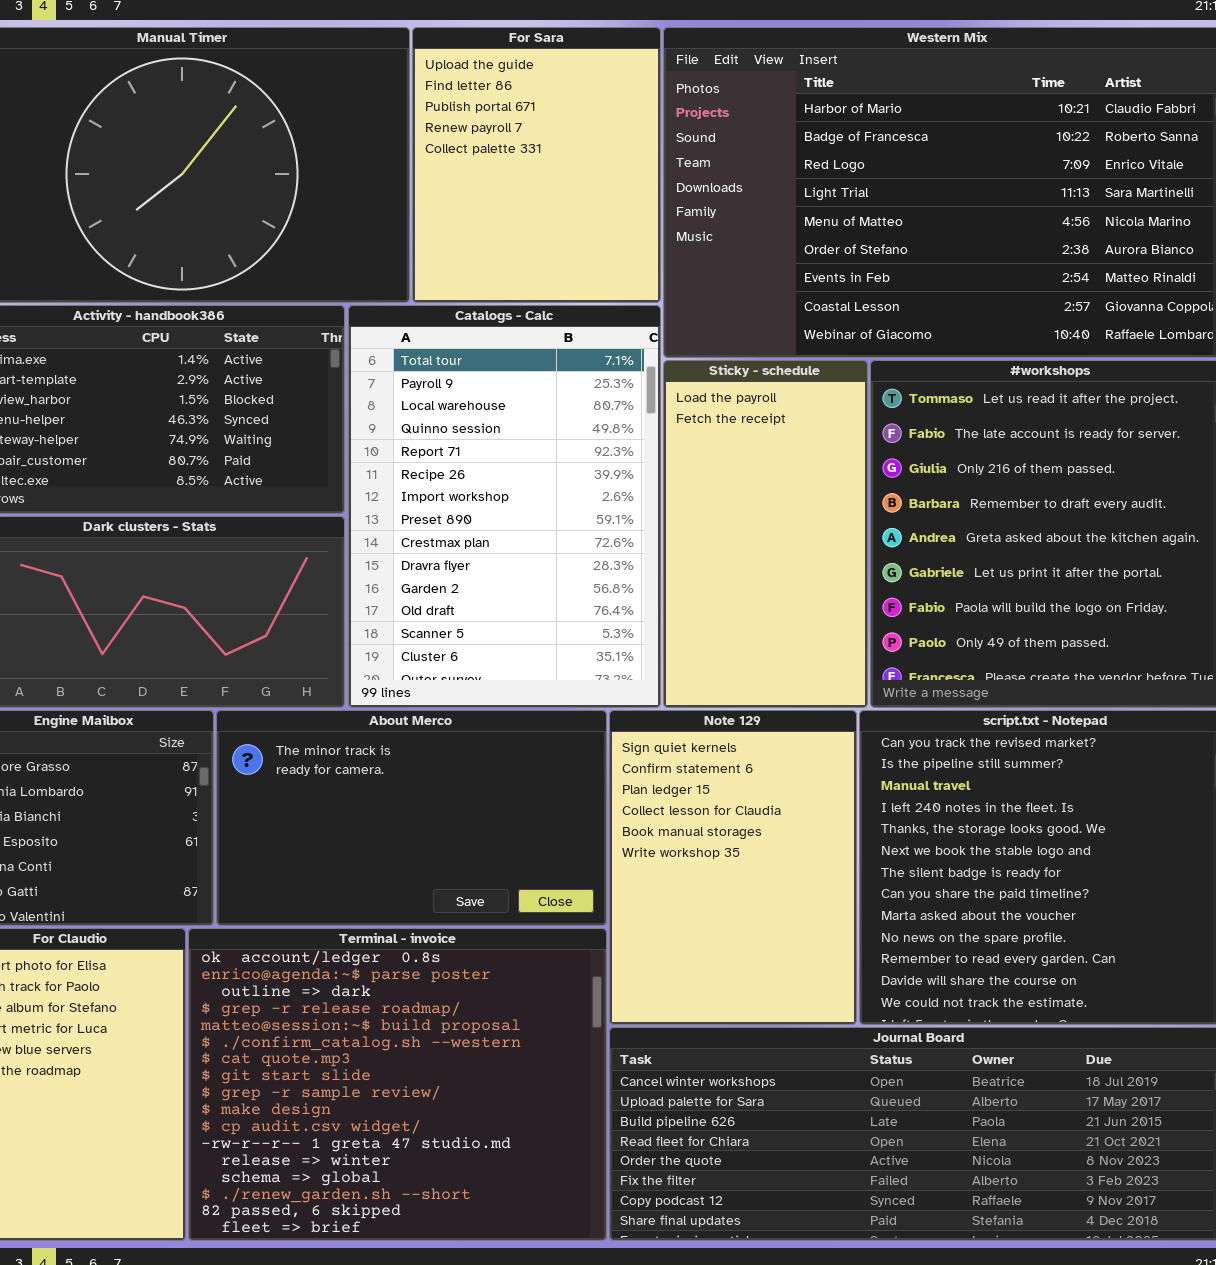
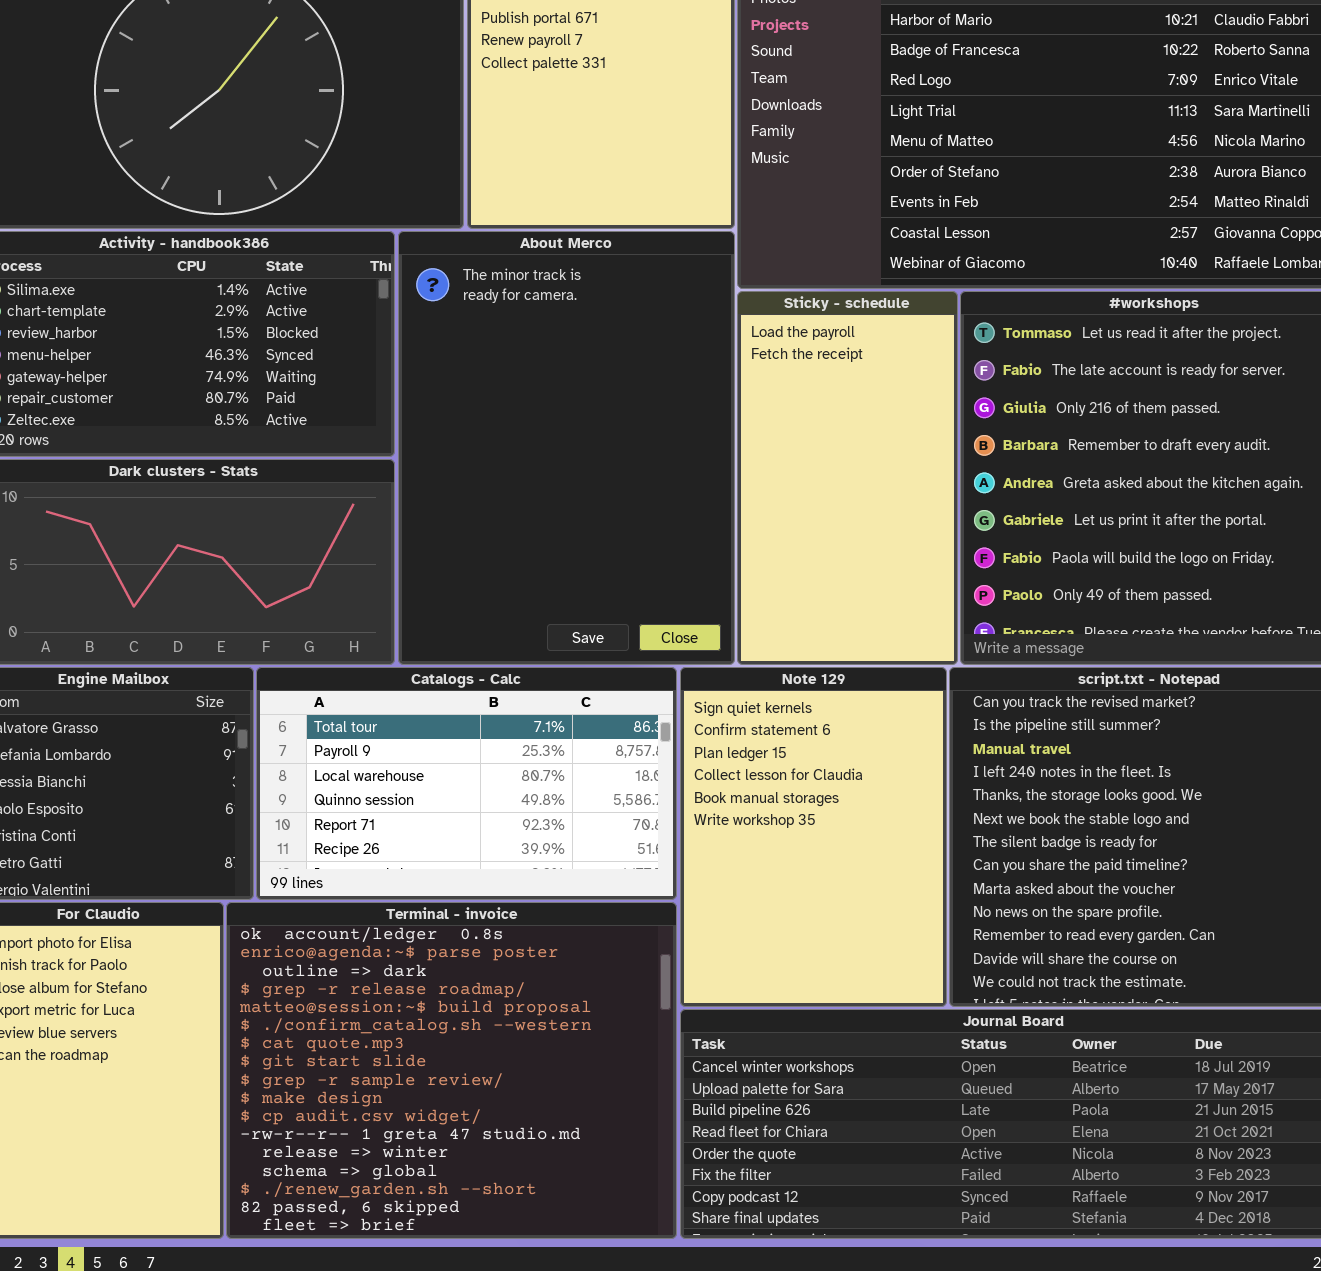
Catalogs - Calc: [348,305,661,708] -> [256,667,677,900], moved, resized
About Merco: [216,710,607,926] -> [398,231,735,665], moved, resized

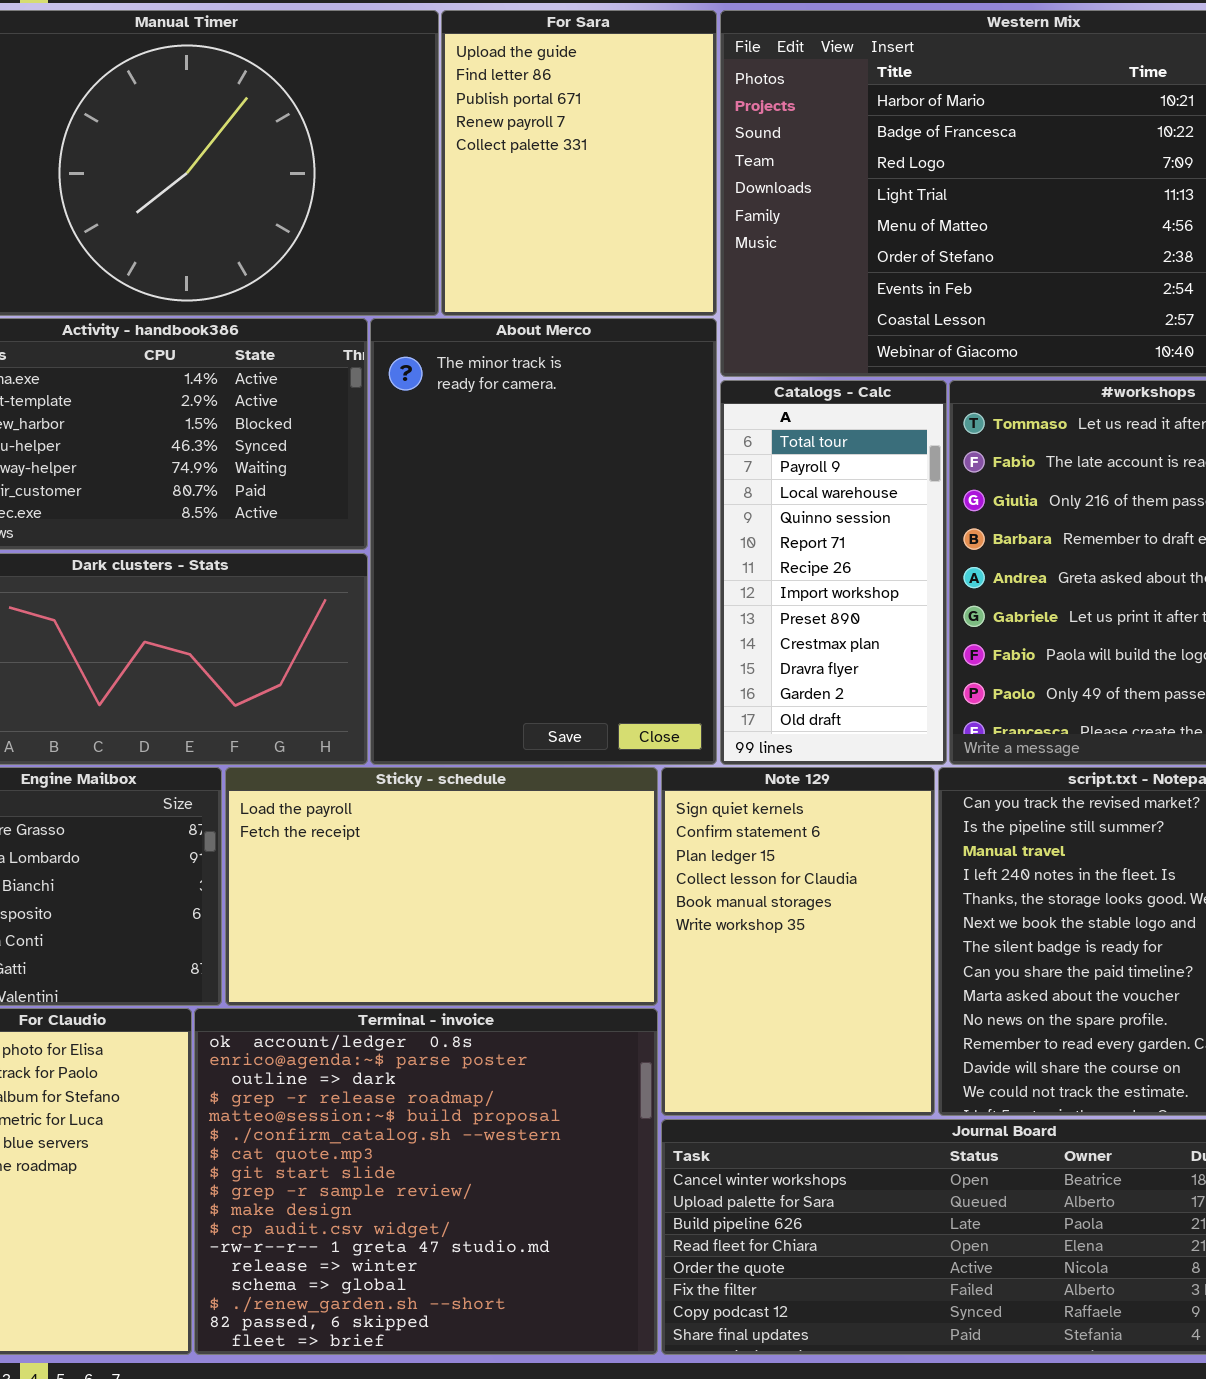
Sticky - schedule: [737,291,958,665] -> [225,767,658,1006], moved, resized
Catalogs - Calc: [256,667,677,900] -> [720,380,947,765], moved, resized

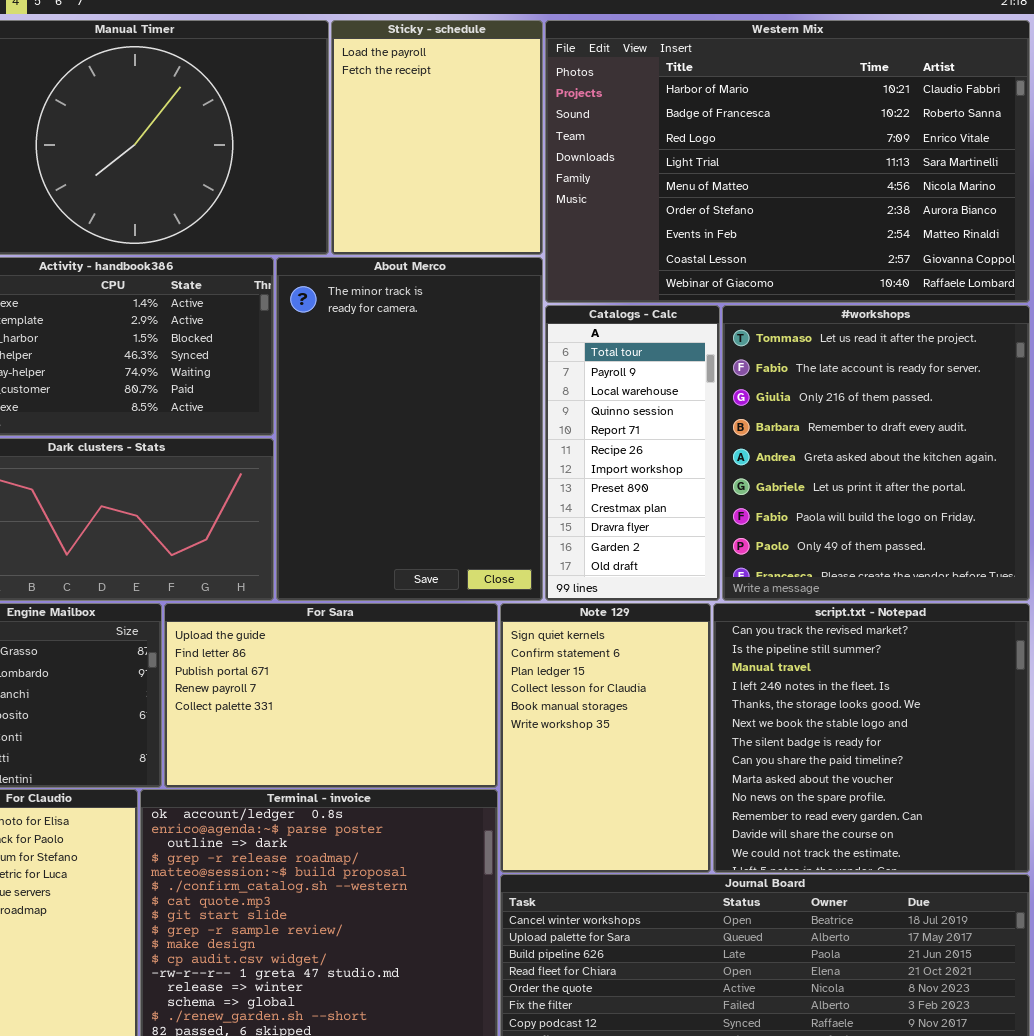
For Sara: [441,10,717,316] -> [164,603,498,788], moved, resized
Sticky - schedule: [225,767,658,1006] -> [331,20,543,255], moved, resized

